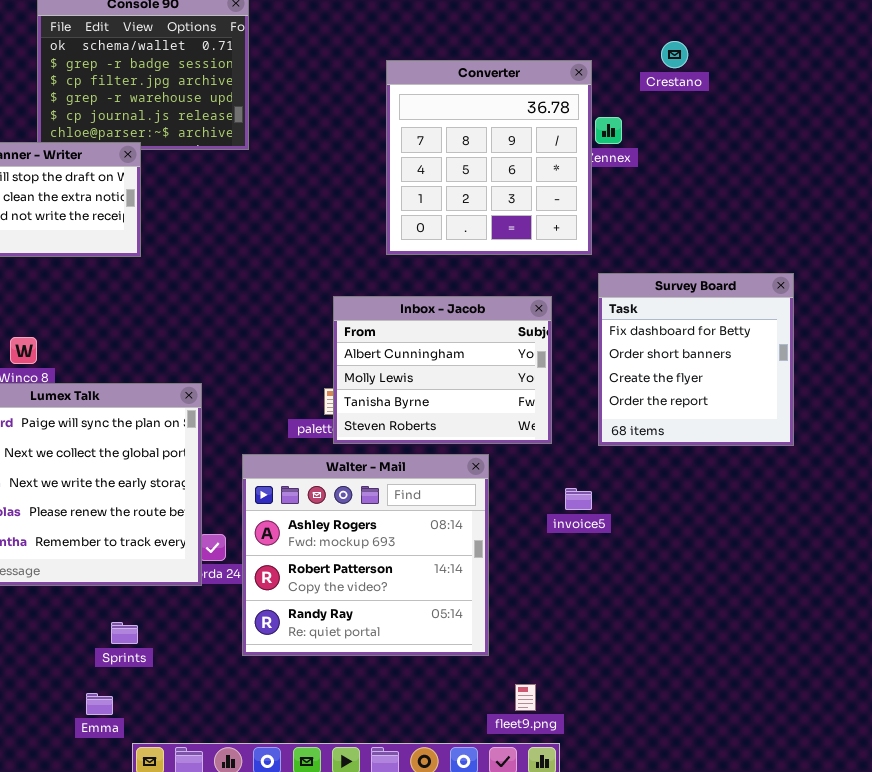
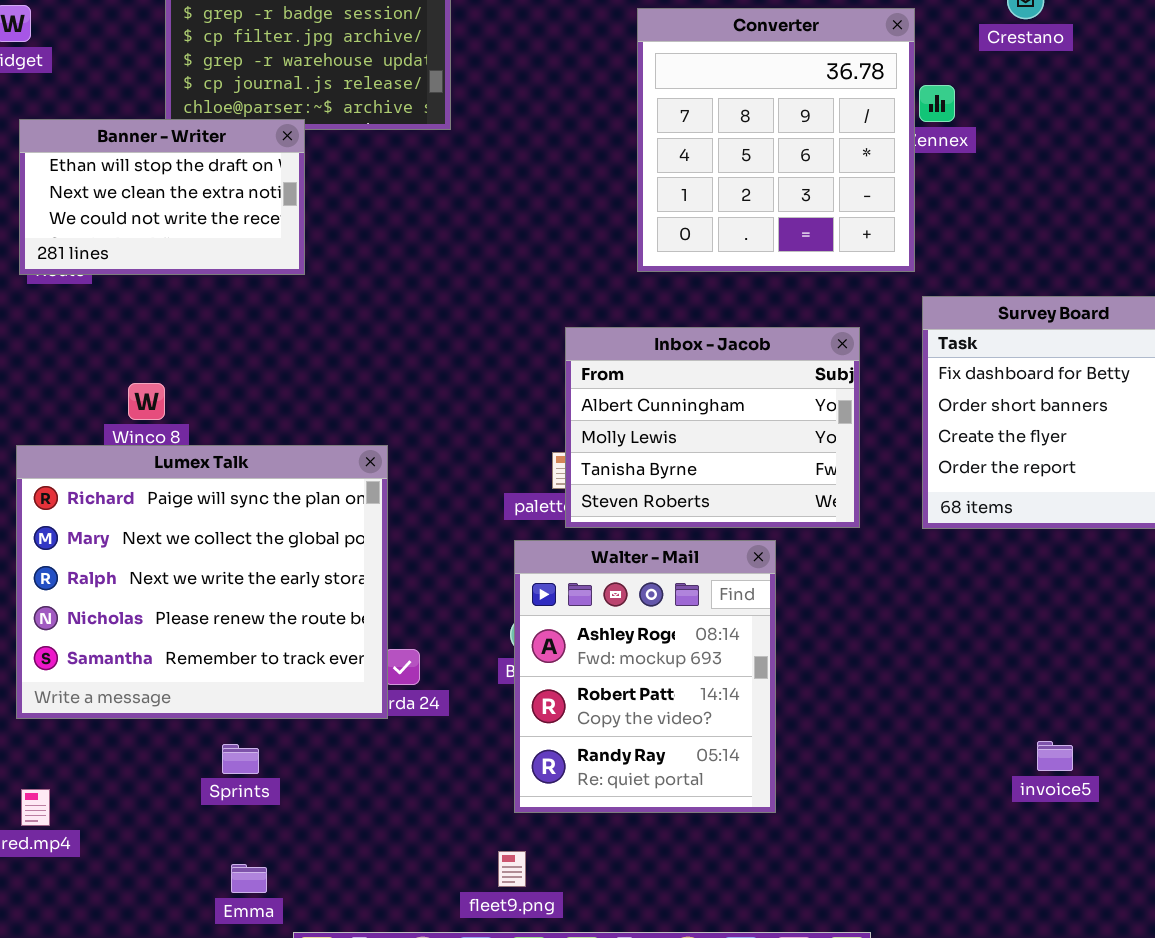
Walter - Mail: [242,454,489,656] -> [514,540,776,813], resized
invoice5: [565,488,592,510] -> [1037,741,1073,771], moved
Sprints: [111,622,138,644] -> [222,744,259,774], moved
fleet9.png: [515,684,536,711] -> [498,851,526,887], moved

